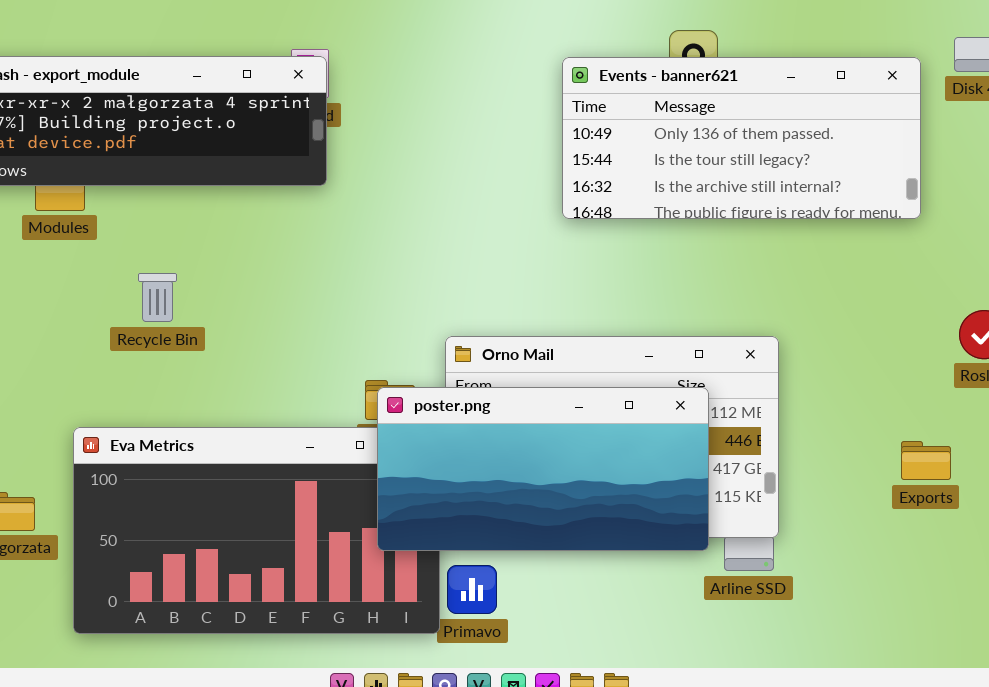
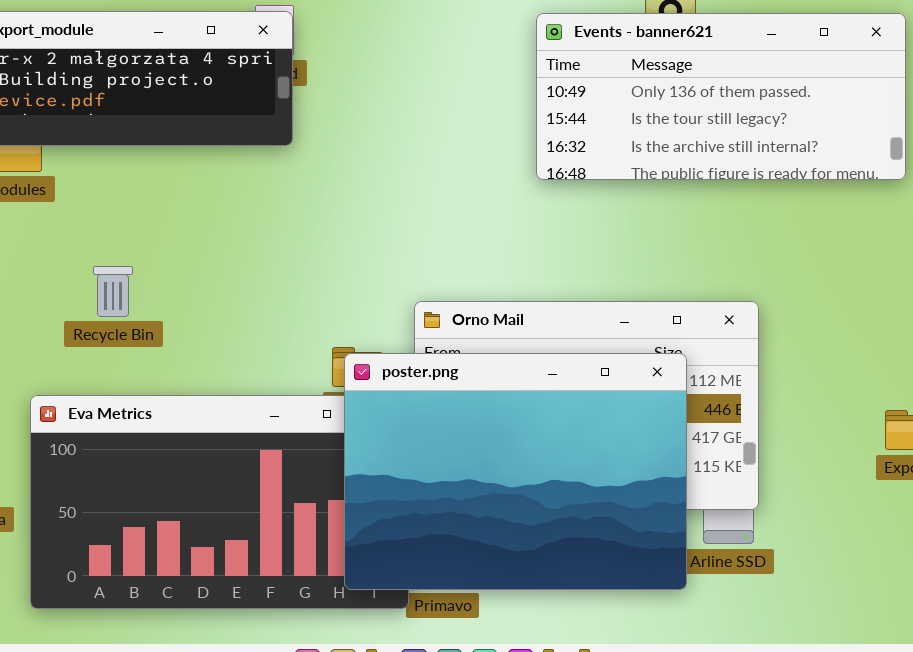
Recycle Bin: [138,273,177,322] -> [93,266,133,317], moved
poster.png: [377,387,709,551] -> [344,353,687,590], resized

